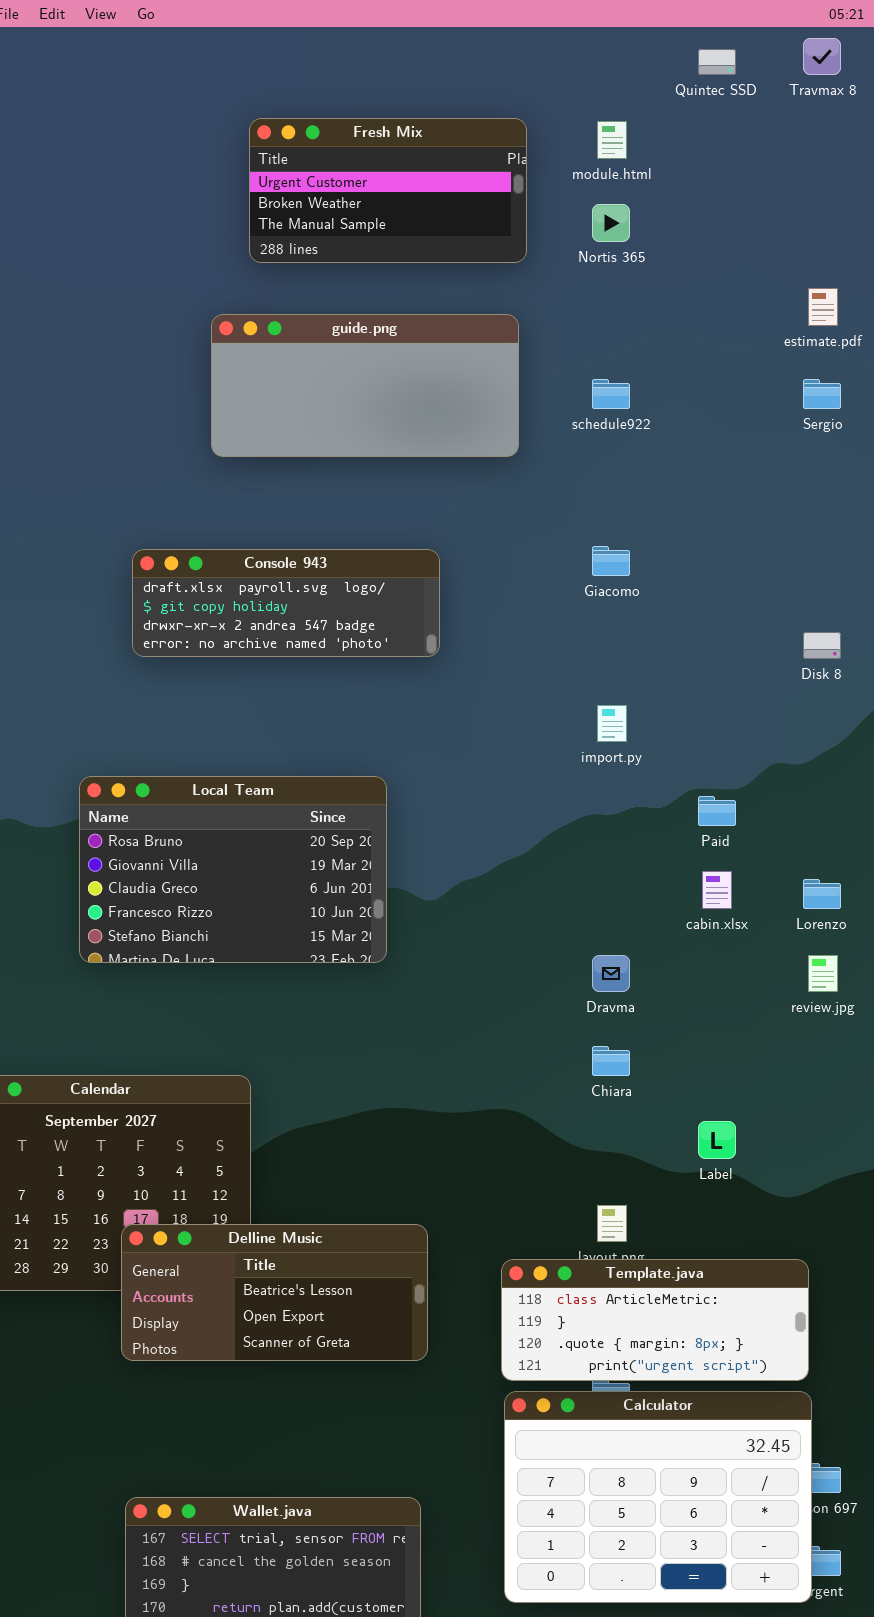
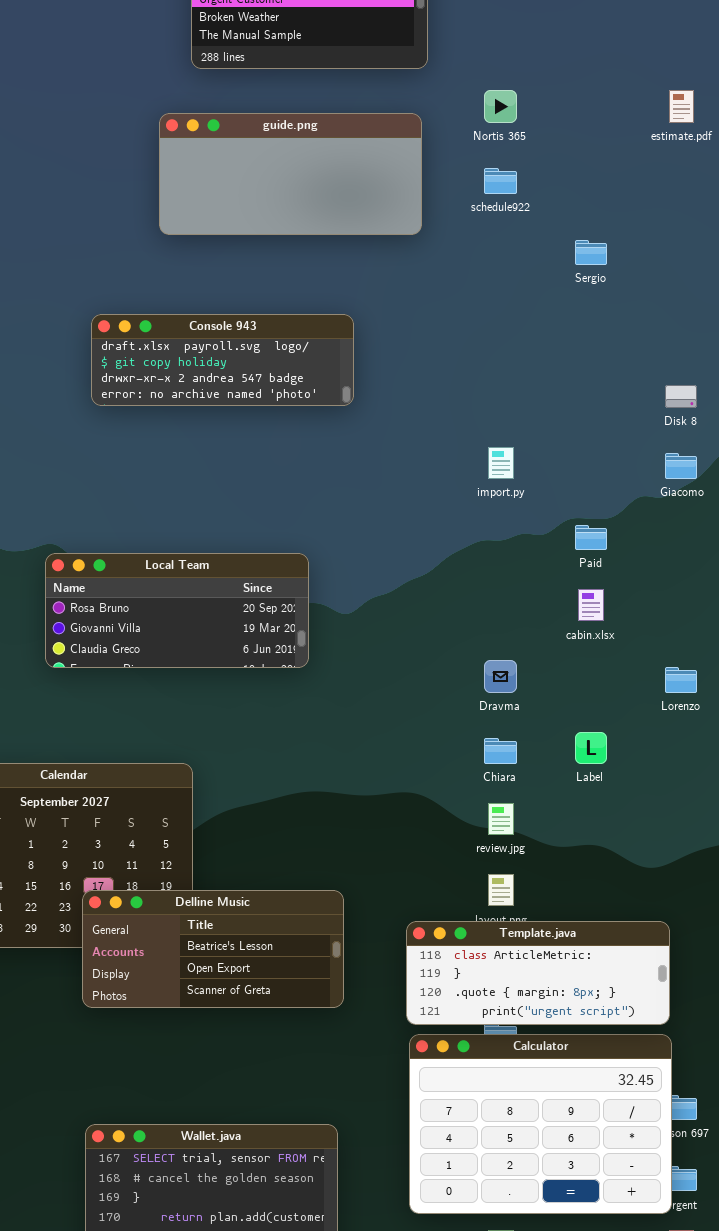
Nortis 365: [592,204,630,242] -> [484,90,517,123], moved
Sergio: [803,379,841,409] -> [575,240,607,265], moved
Giacomo: [592,546,630,576] -> [665,453,697,479], moved
Local Team: [79,776,387,963] -> [45,553,309,668], resized
Lorenzo: [803,879,841,909] -> [665,667,697,693], moved
review.jpg: [808,955,838,992] -> [488,803,514,835], moved
Label: [698,1121,736,1159] -> [575,732,607,764], moved

